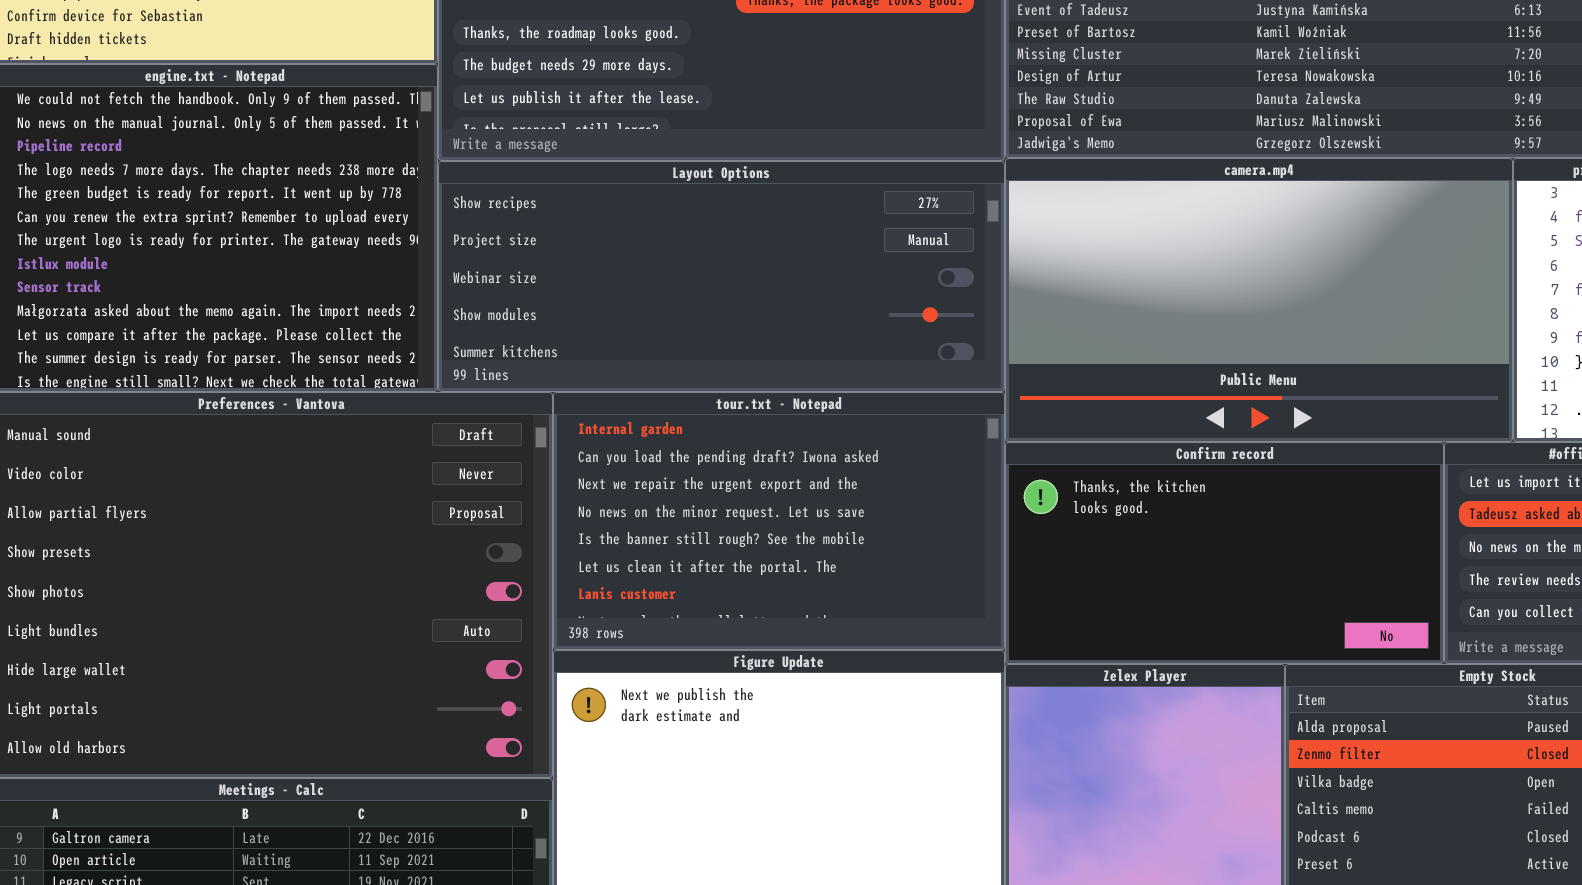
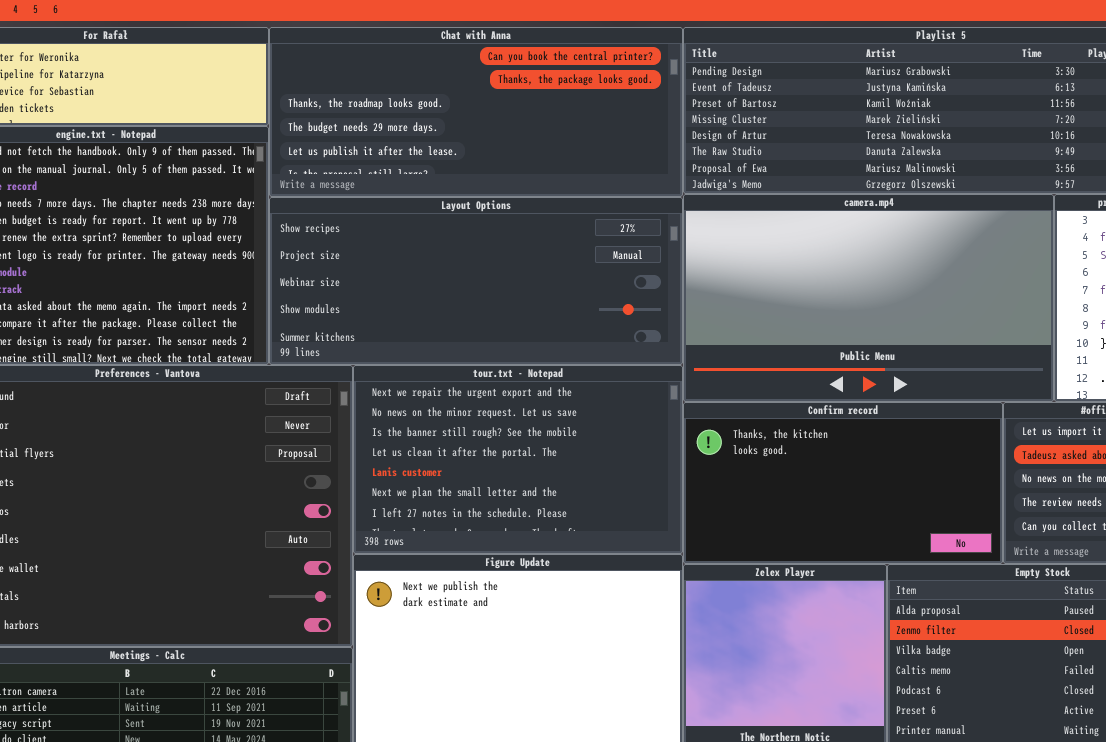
tour.txt - Notepad: [553,392,1005,650] -> [353,365,683,554], scrolled down 2 rows

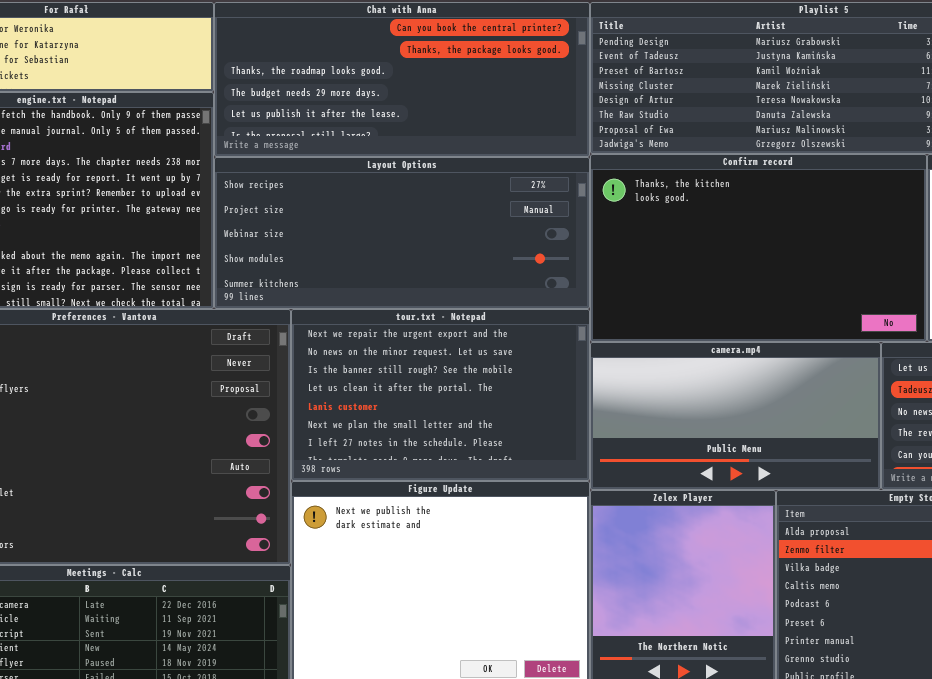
camera.mp4: [683,194,1054,402] -> [590,342,881,490], moved, resized
Confirm record: [683,402,1003,564] -> [590,154,927,342], moved, resized

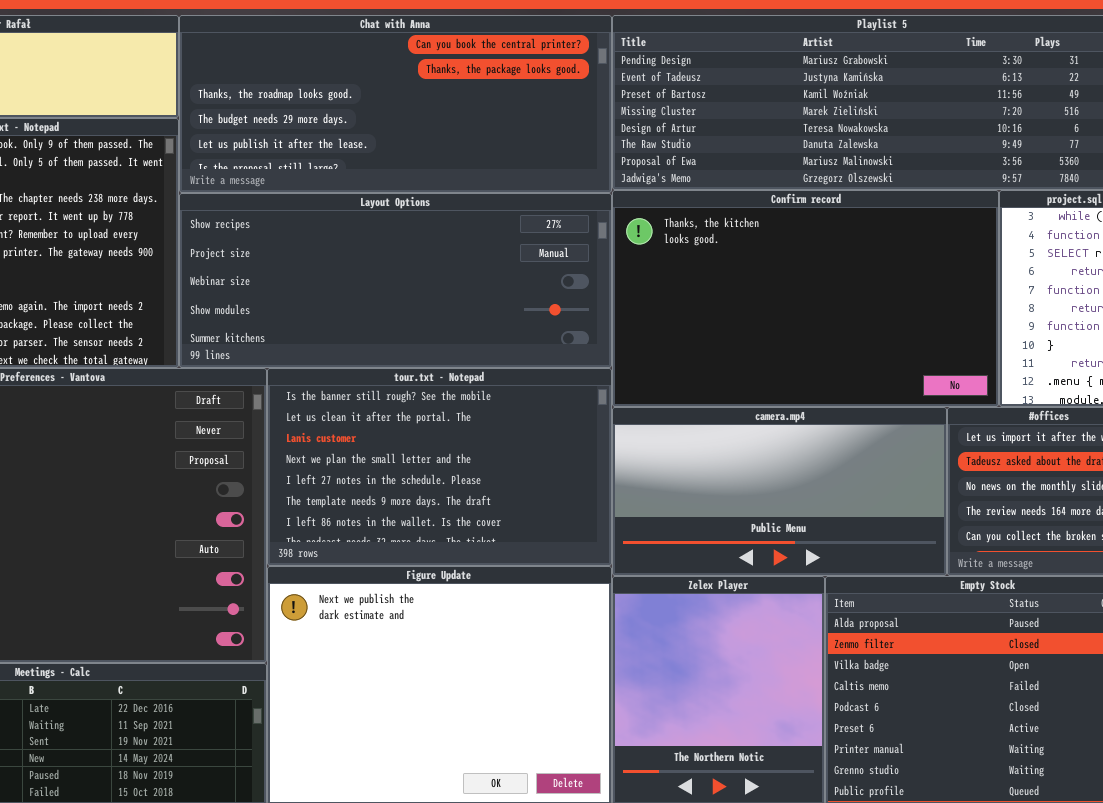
tour.txt - Notepad: [291,309,590,481] -> [267,368,612,566], scrolled down 2 rows

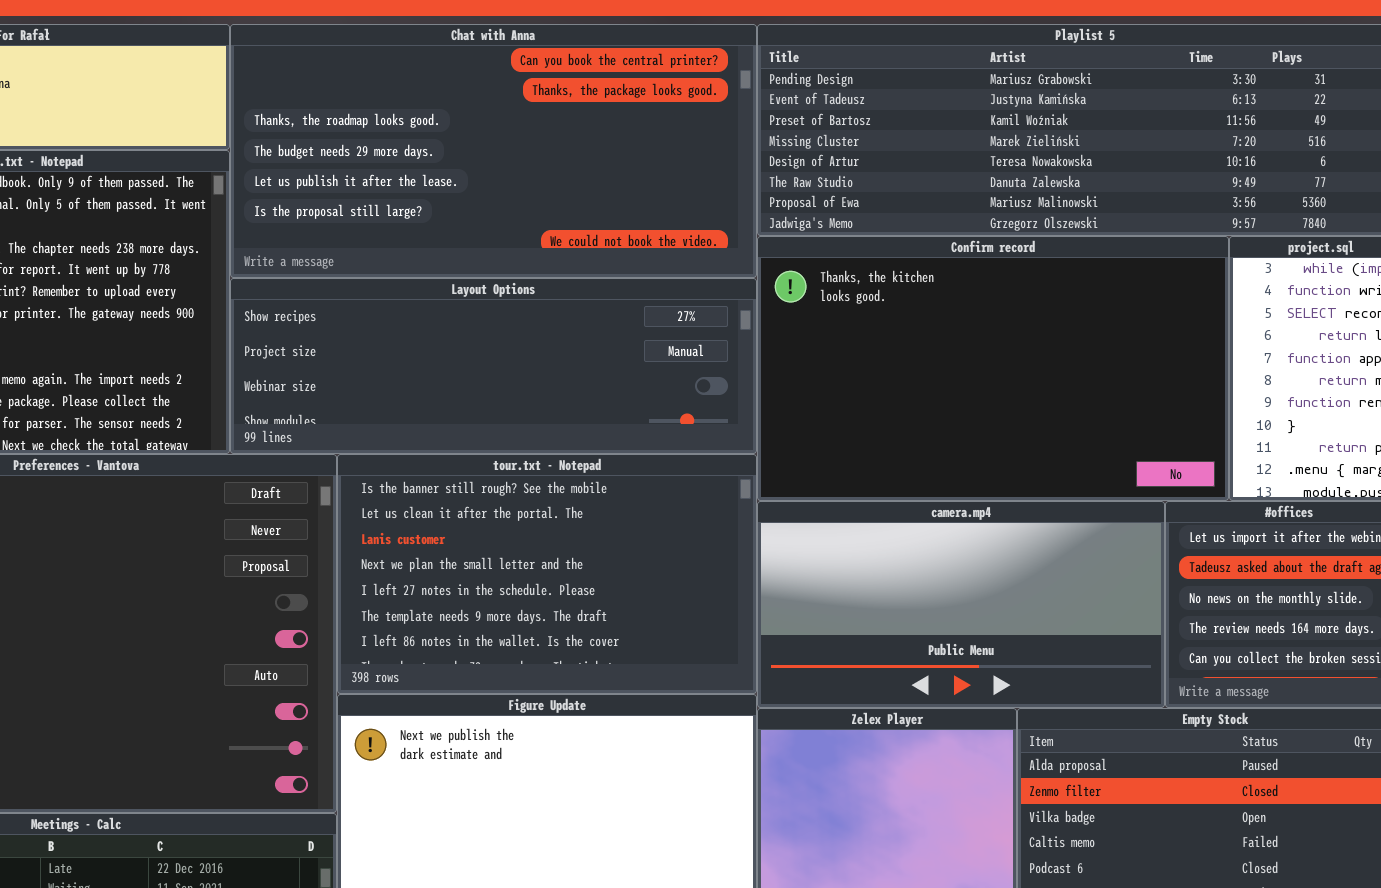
Chat with Anna: [179,15,612,193] -> [230,24,757,278], resized
Layout Options: [179,193,612,368] -> [230,278,757,454], resized

